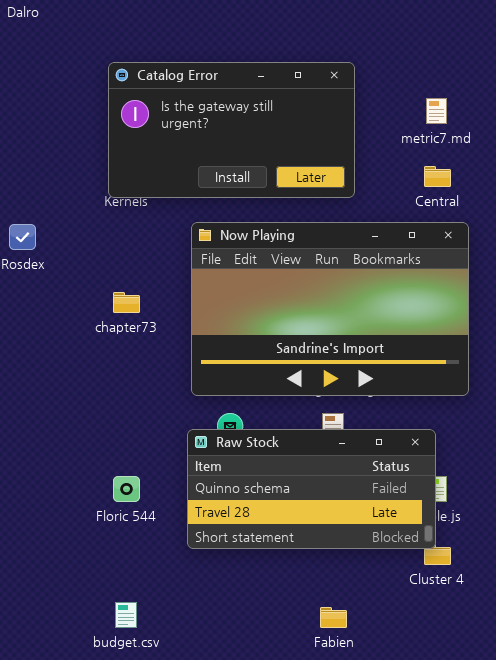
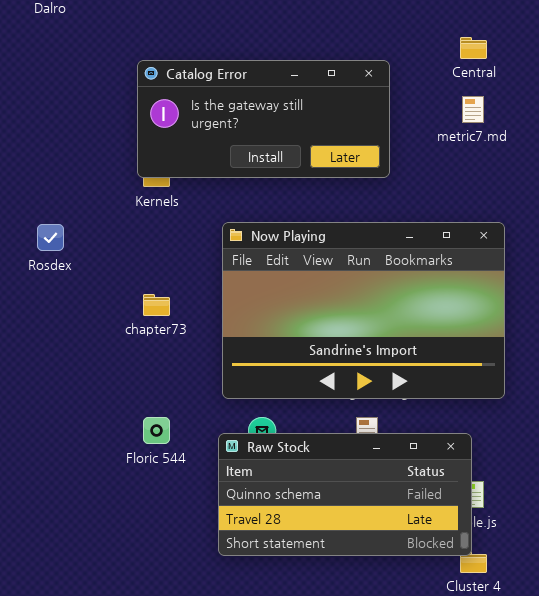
Catalog Error: [108,62,355,198] -> [137,60,390,178], resized
Central: [424,166,451,187] -> [460,37,487,59], moved
Floric 544: [113,476,140,502] -> [143,417,170,444], moved

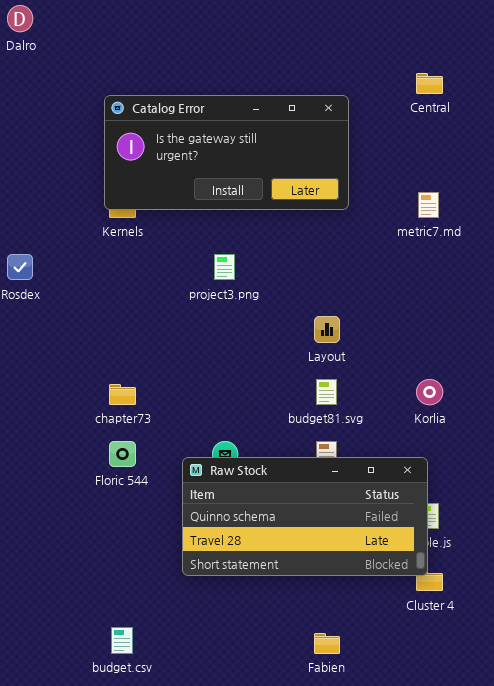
metric7.md: [462,96,484,123] -> [418,192,439,218], moved
Now Playing: [222,222,505,399] -> none, closed
chapter73: [143,294,170,316] -> [109,384,136,405], moved

